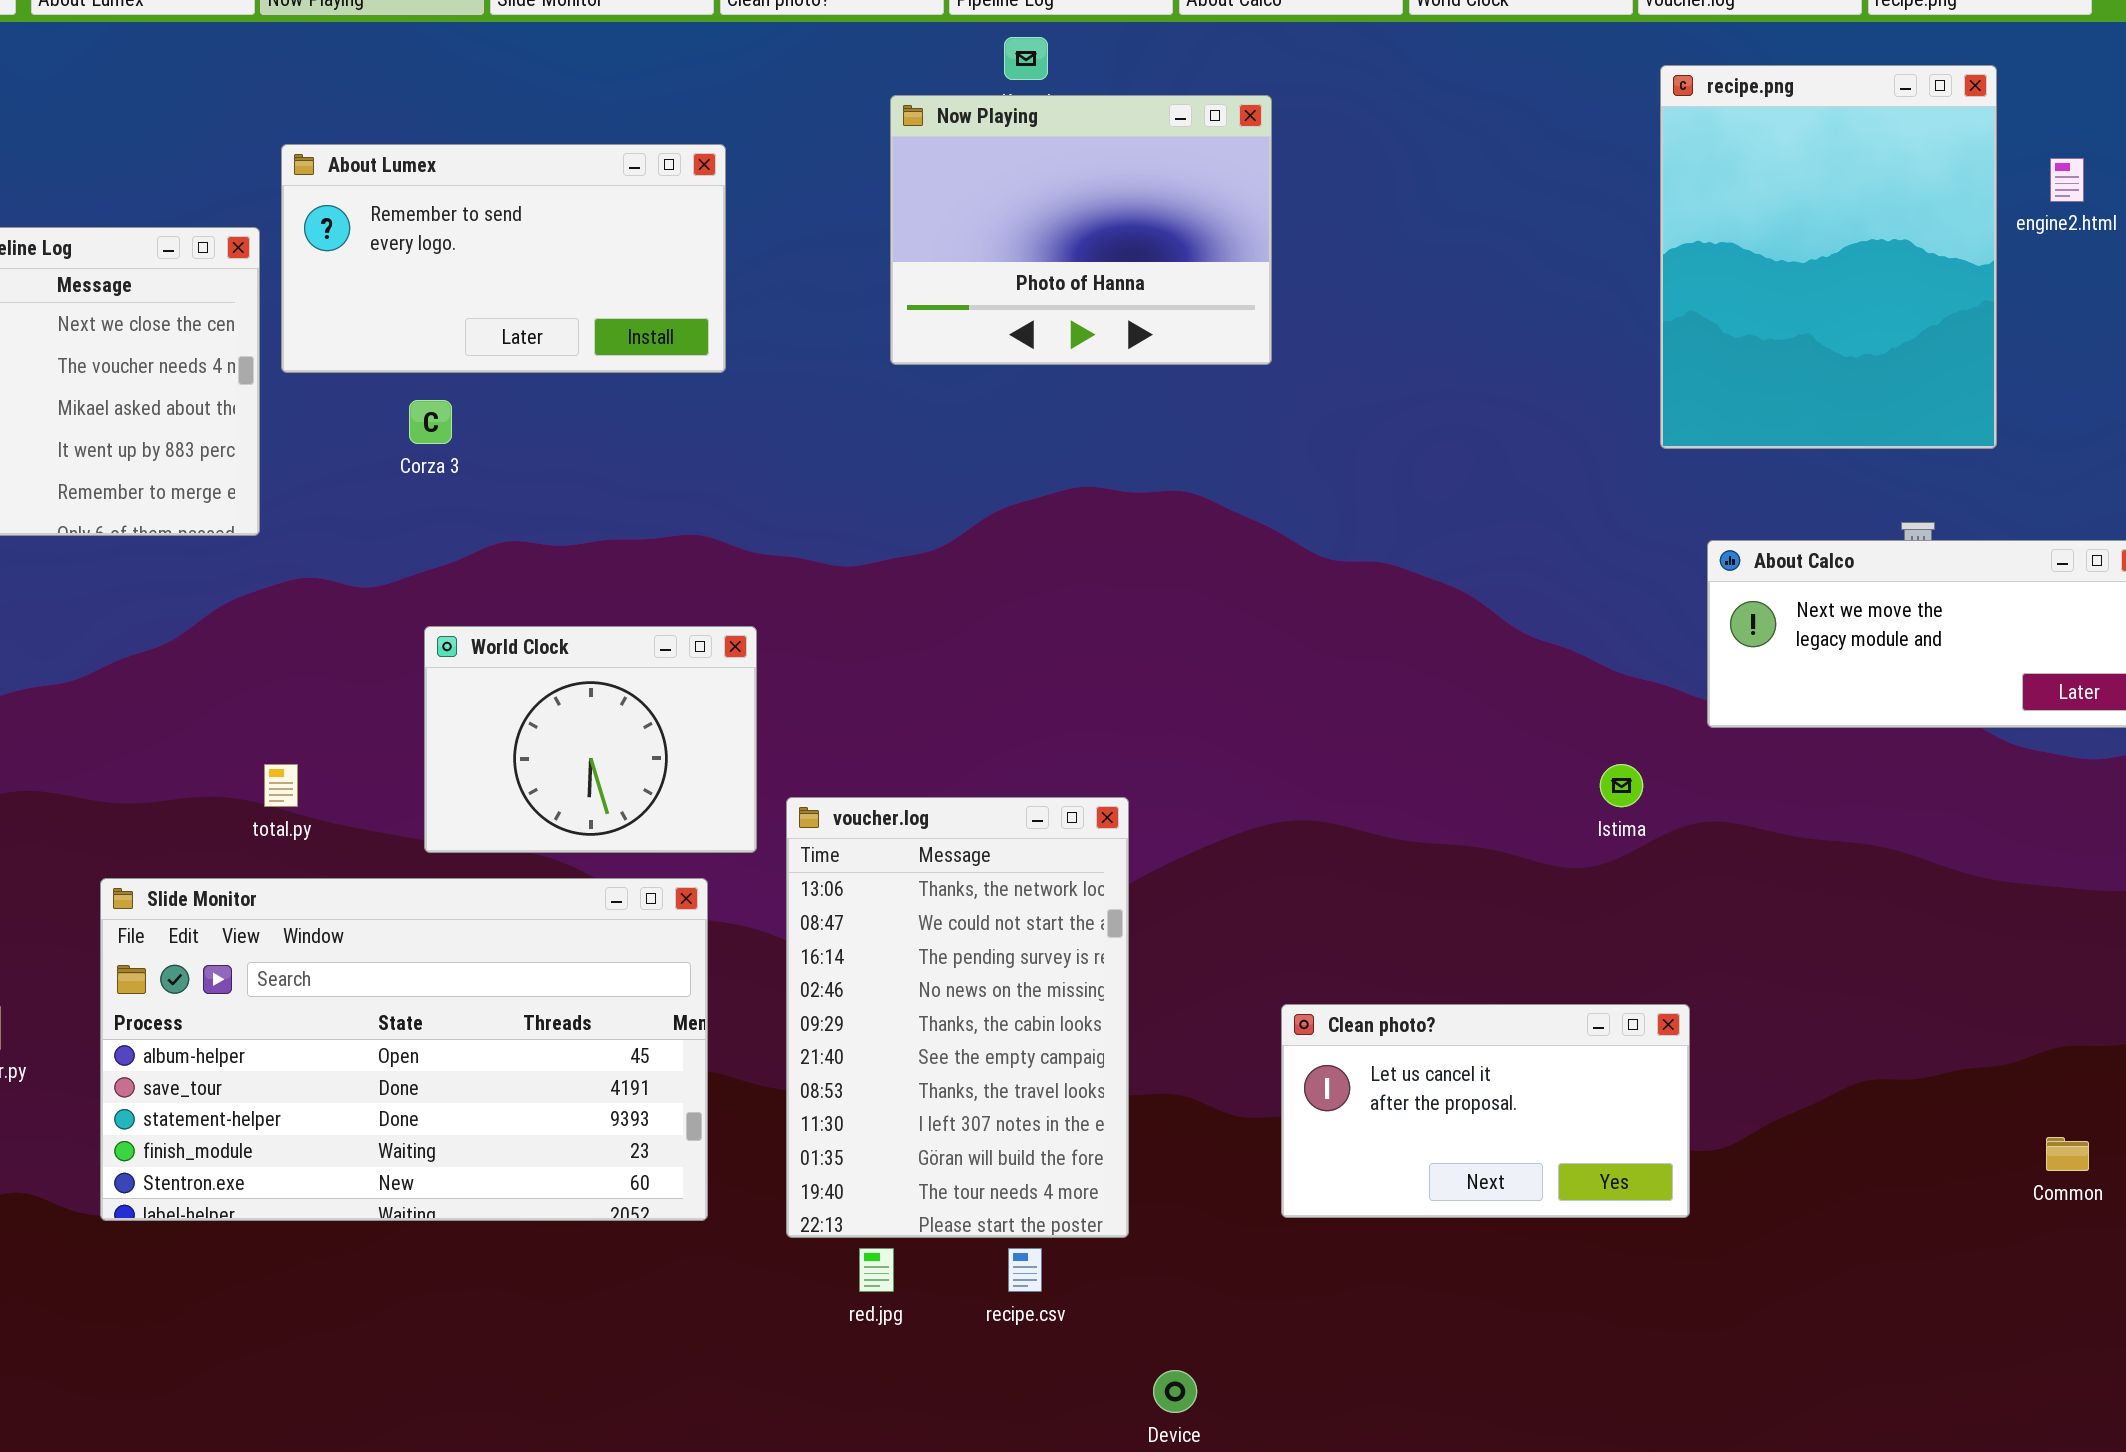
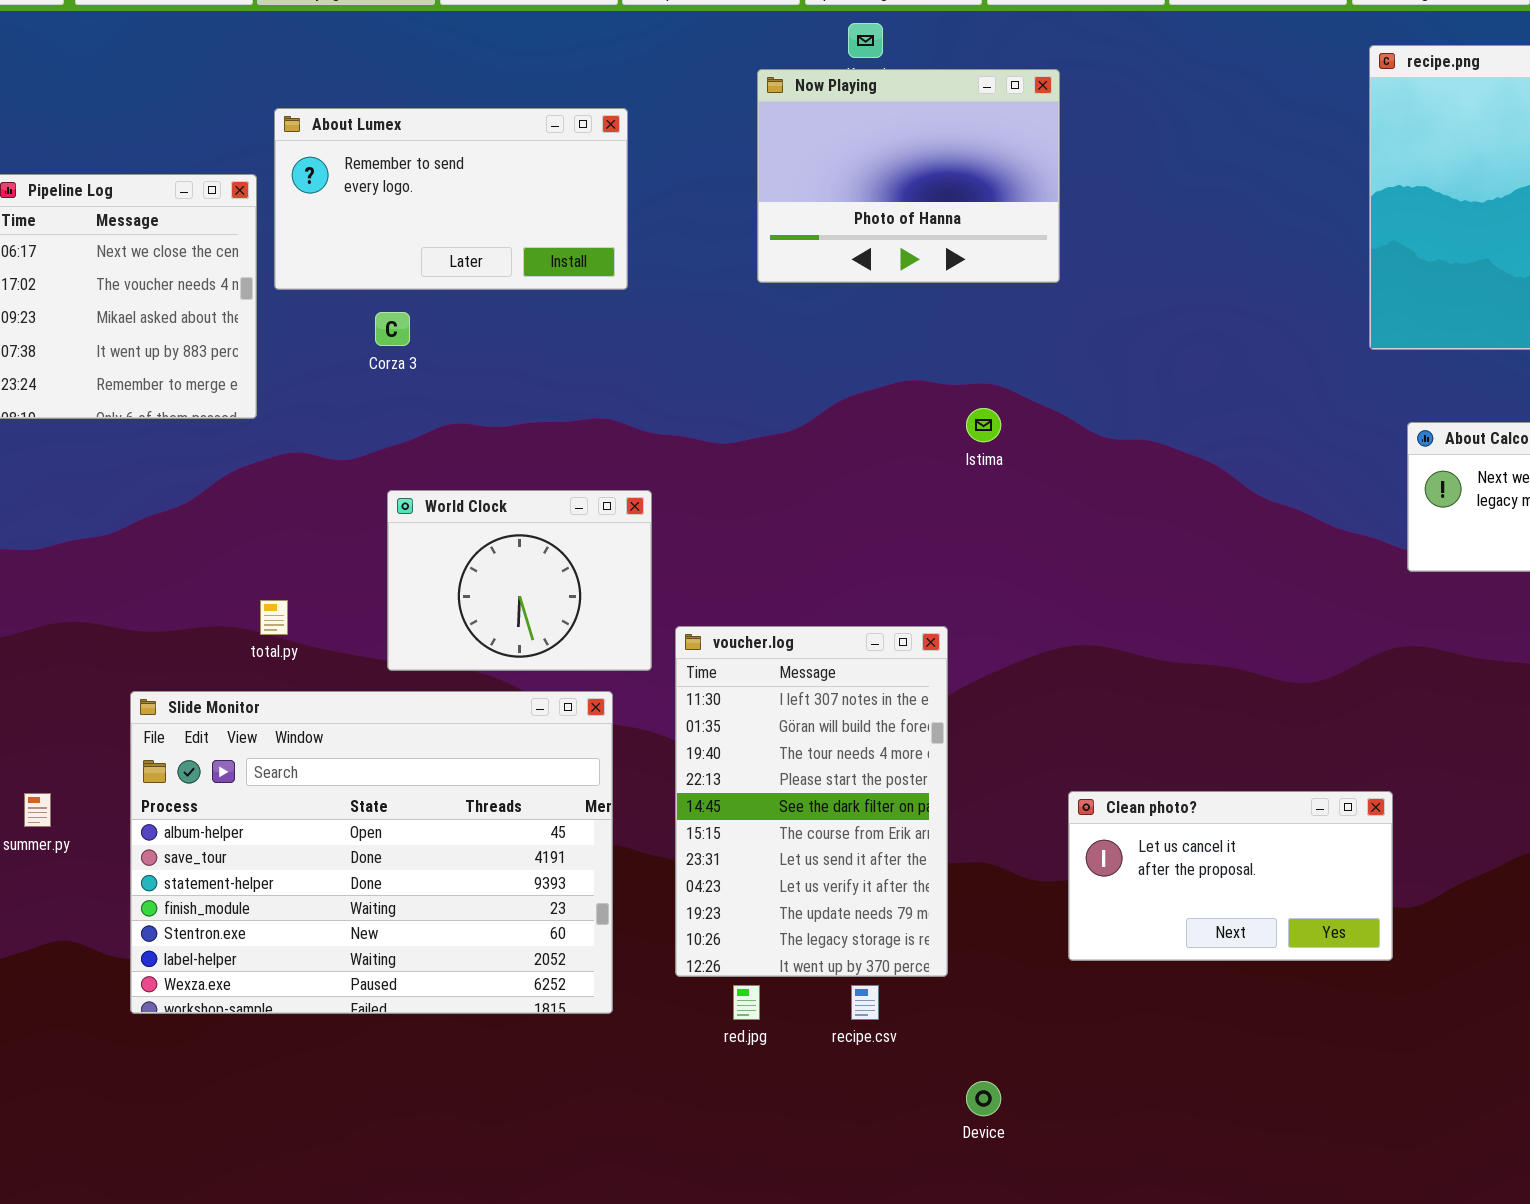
Istima: [1600,764,1643,807] -> [966,408,1001,442], moved
voucher.log: [786,797,1129,1238] -> [675,626,948,977], scrolled down 7 rows
Slide Monitor: [100,878,708,1221] -> [130,691,613,1014], resized

